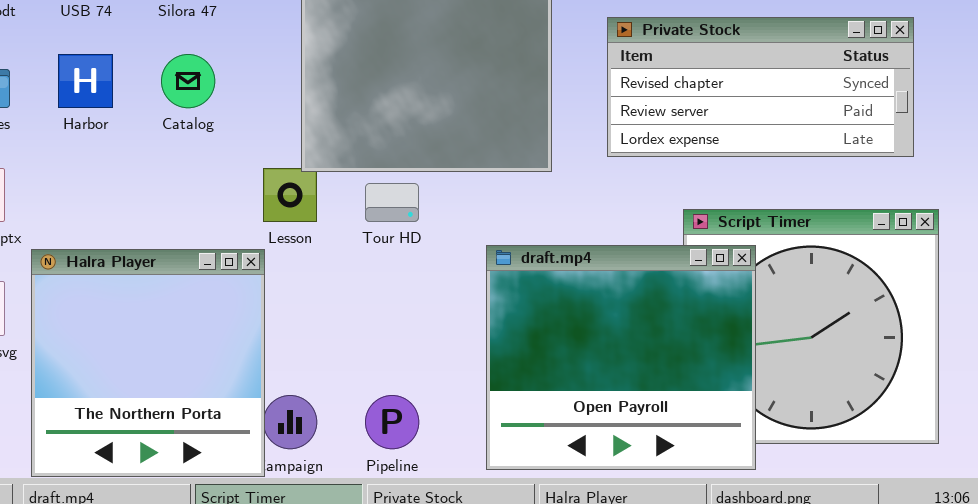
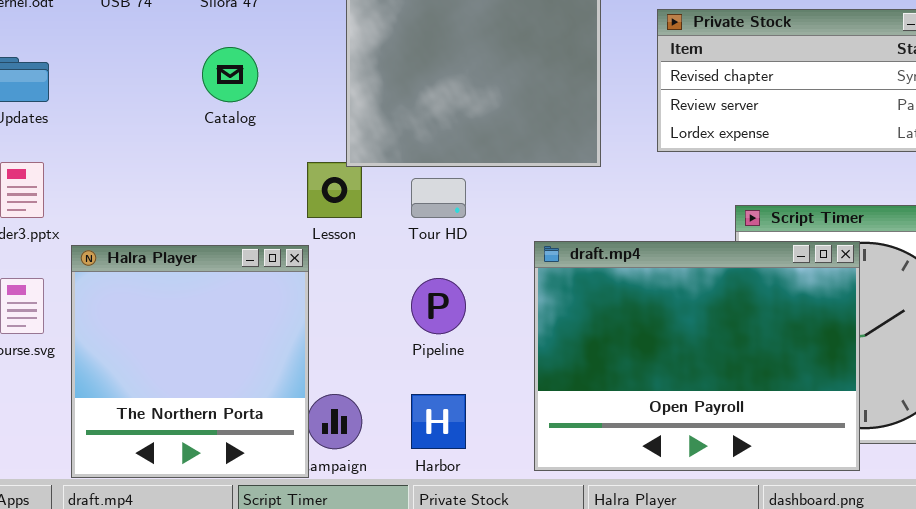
Harbor: [58,54,113,108] -> [411,394,466,449], moved
draft.mp4: [486,245,756,470] -> [534,241,860,471], resized
Pipeline: [365,395,419,449] -> [411,278,466,334], moved

